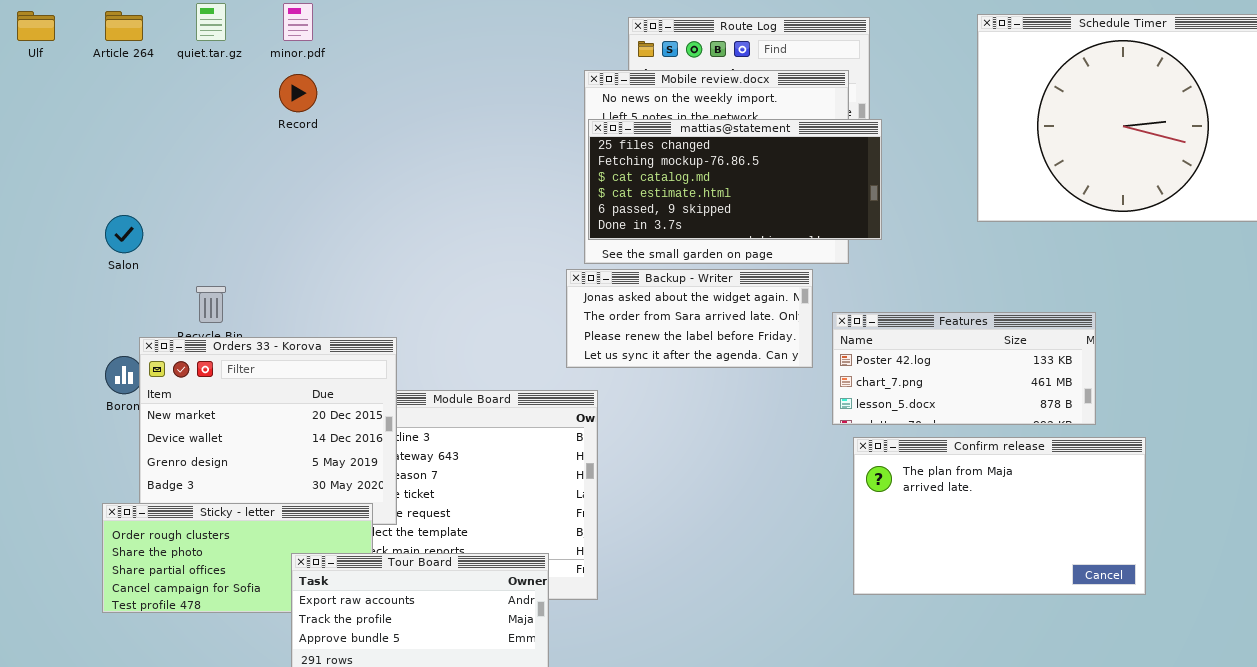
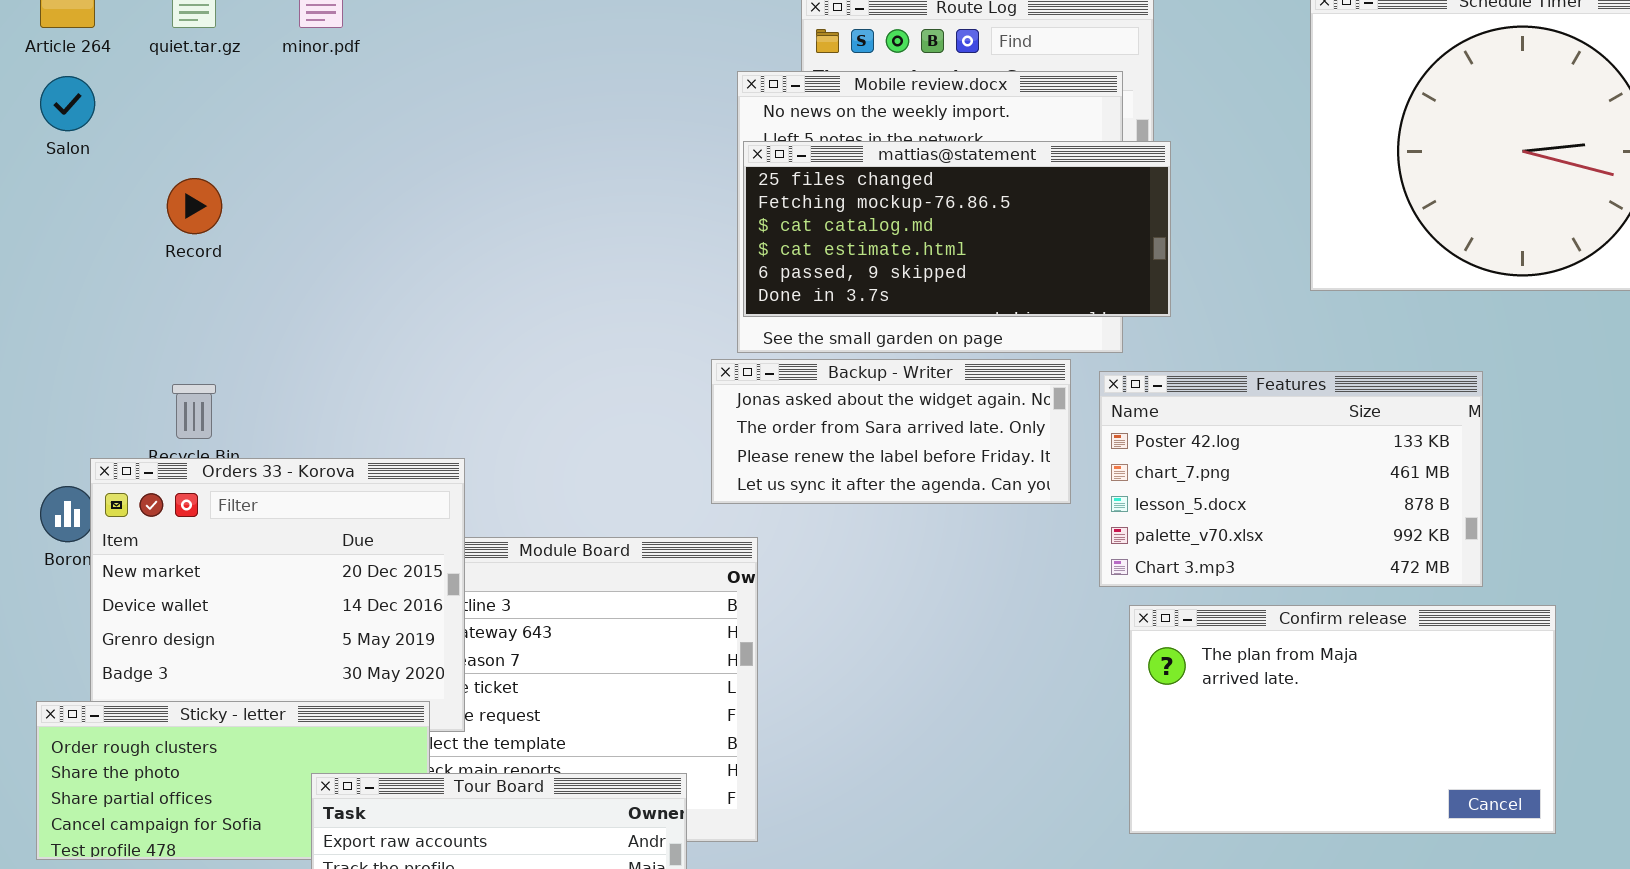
Record: [279,74,317,112] -> [167,178,222,234], moved
Salon: [105,215,143,253] -> [40,76,95,131], moved
Features: [832,312,1096,425] -> [1099,371,1483,587], resized

